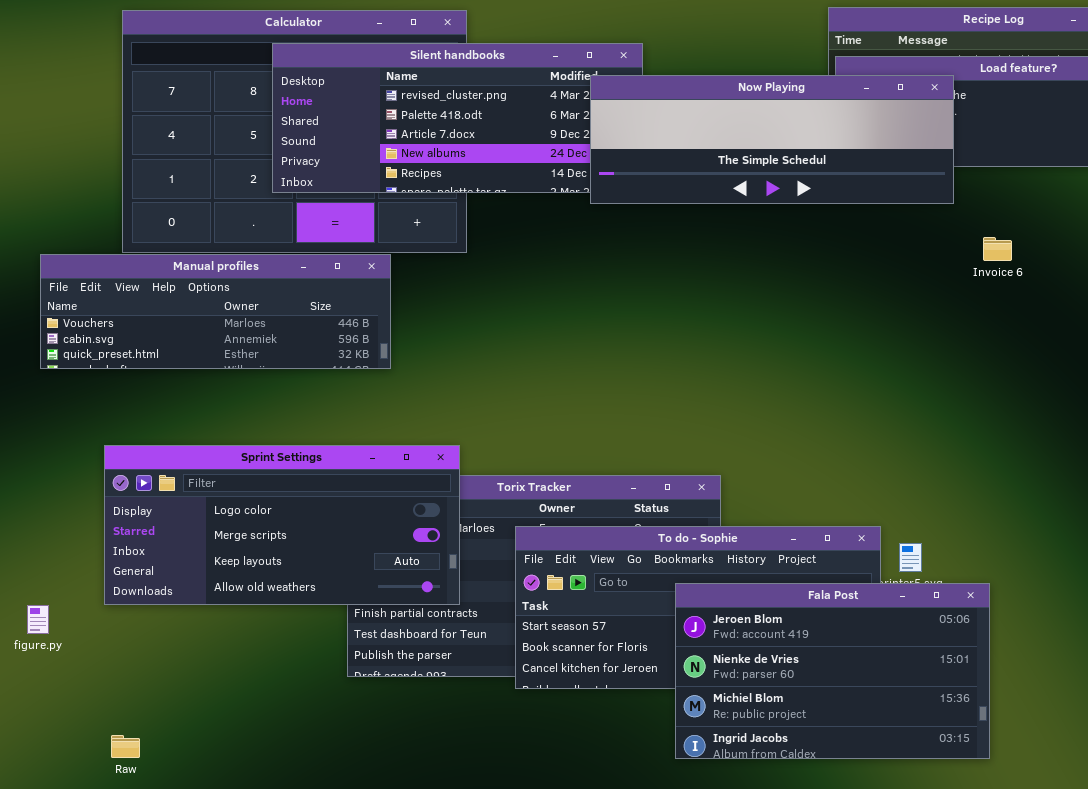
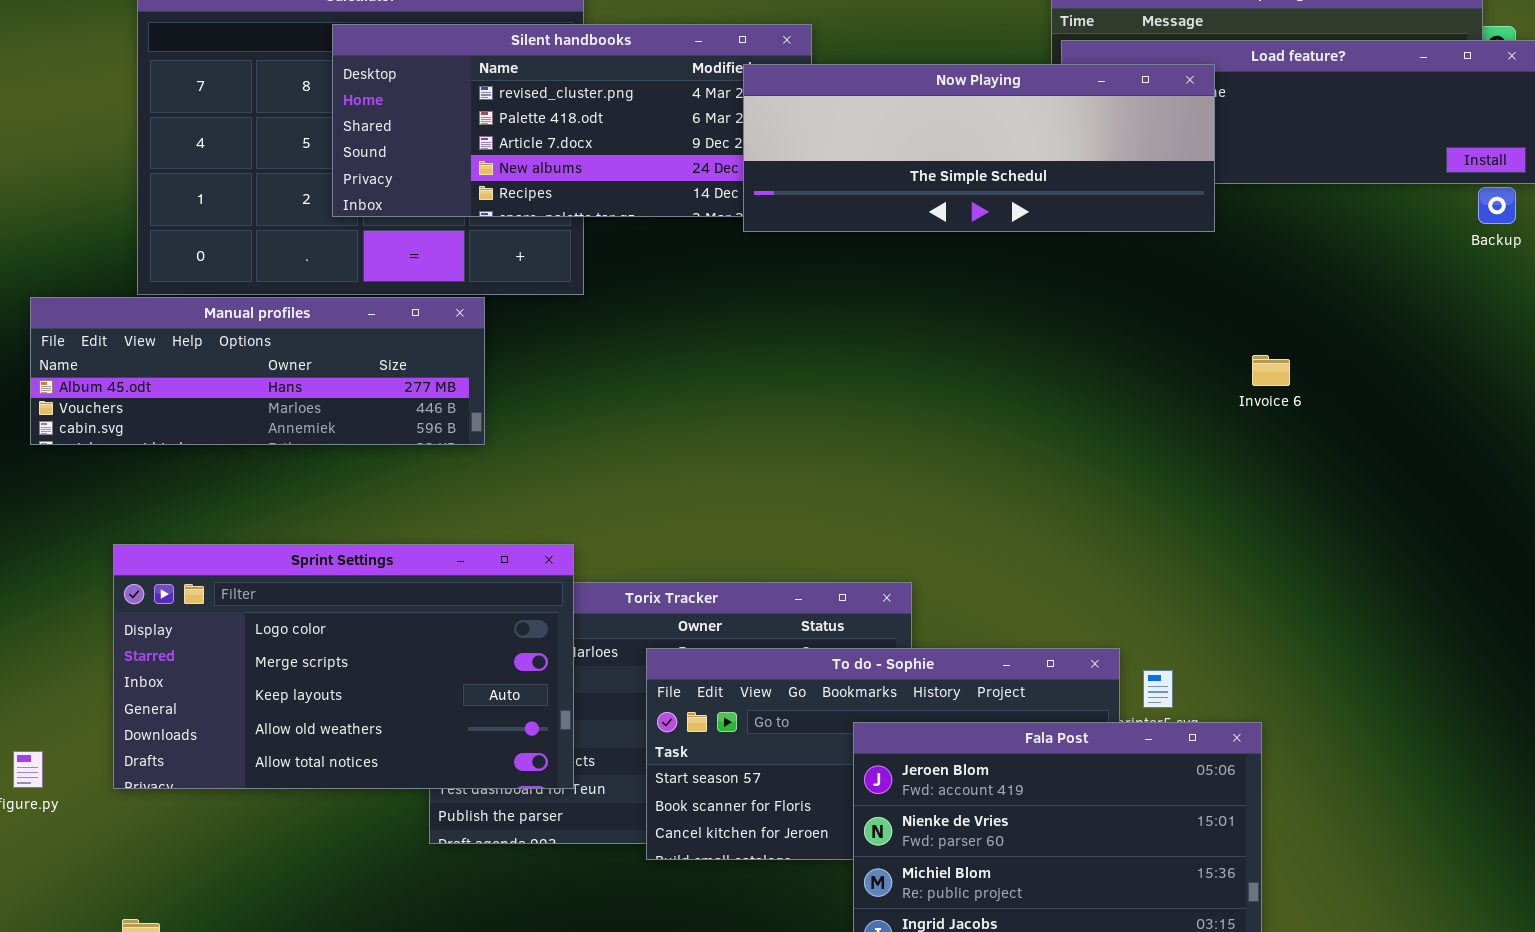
Invoice 6: [983,237,1012,261] -> [1252,355,1290,386], moved
Manual profiles: [40,254,391,369] -> [30,297,485,445], scrolled up 1 row
Sprint Settings: [104,445,460,605] -> [113,544,574,789], resized

